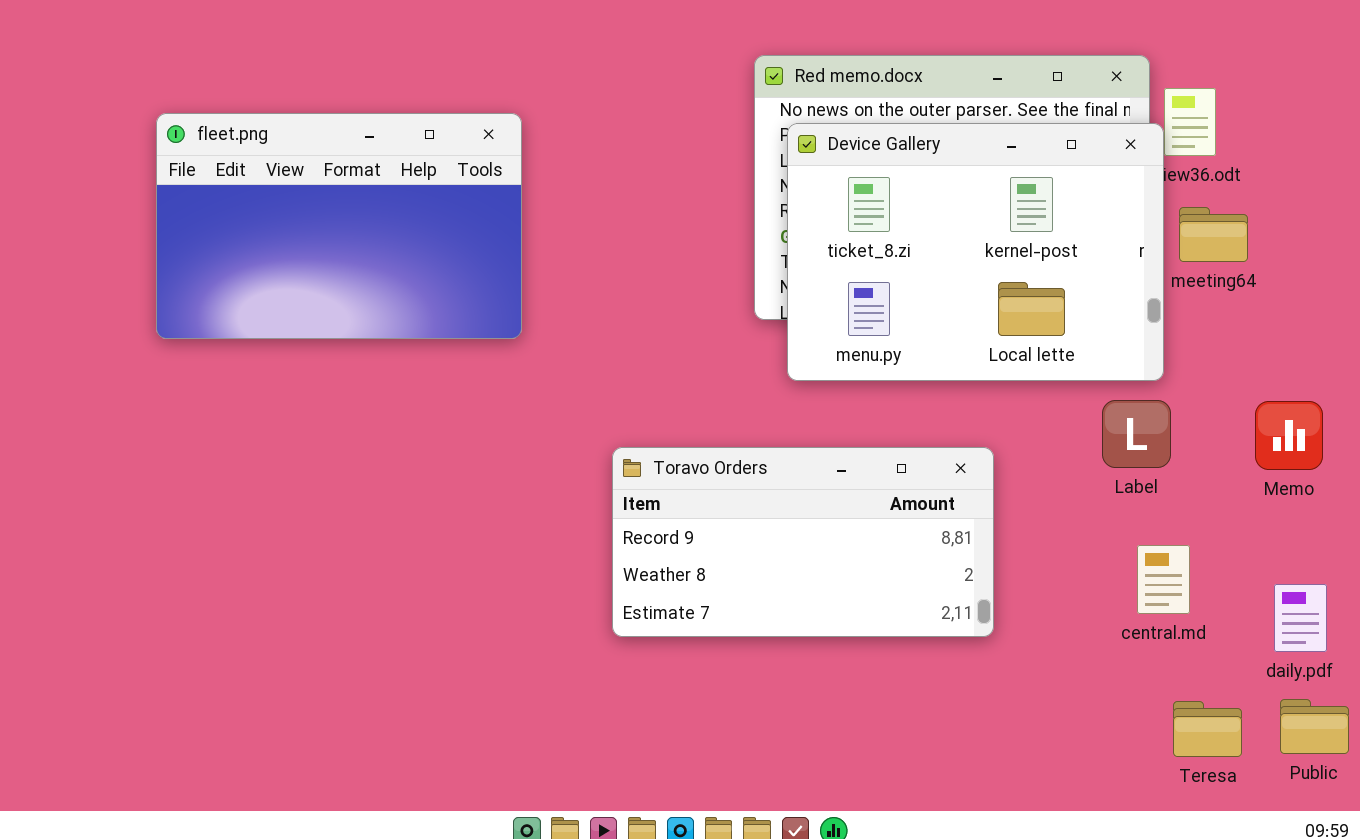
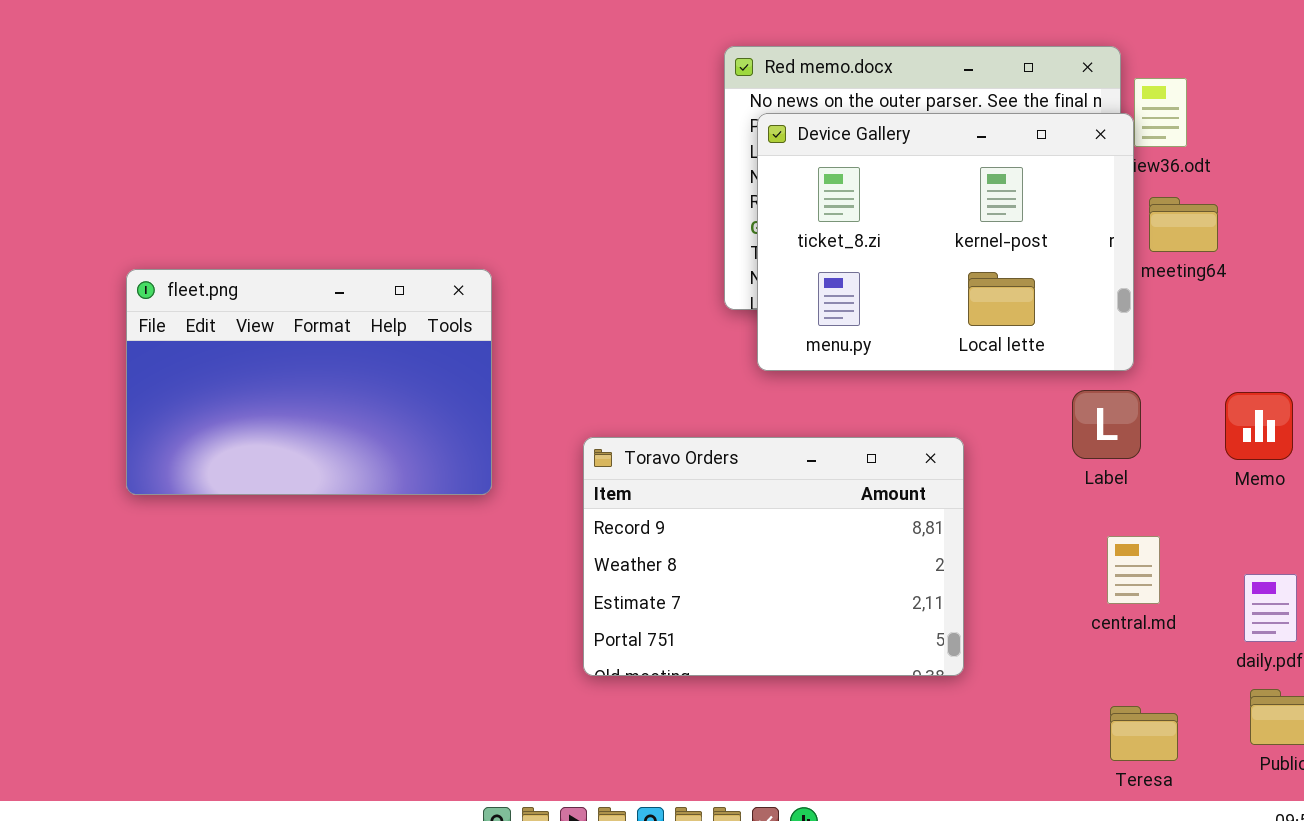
fleet.png: [156,113,522,339] -> [126,269,492,495], moved
Toravo Orders: [612,447,994,637] -> [583,437,964,676], resized
Teresa: [1173,701,1242,757] -> [1110,706,1178,761], moved

